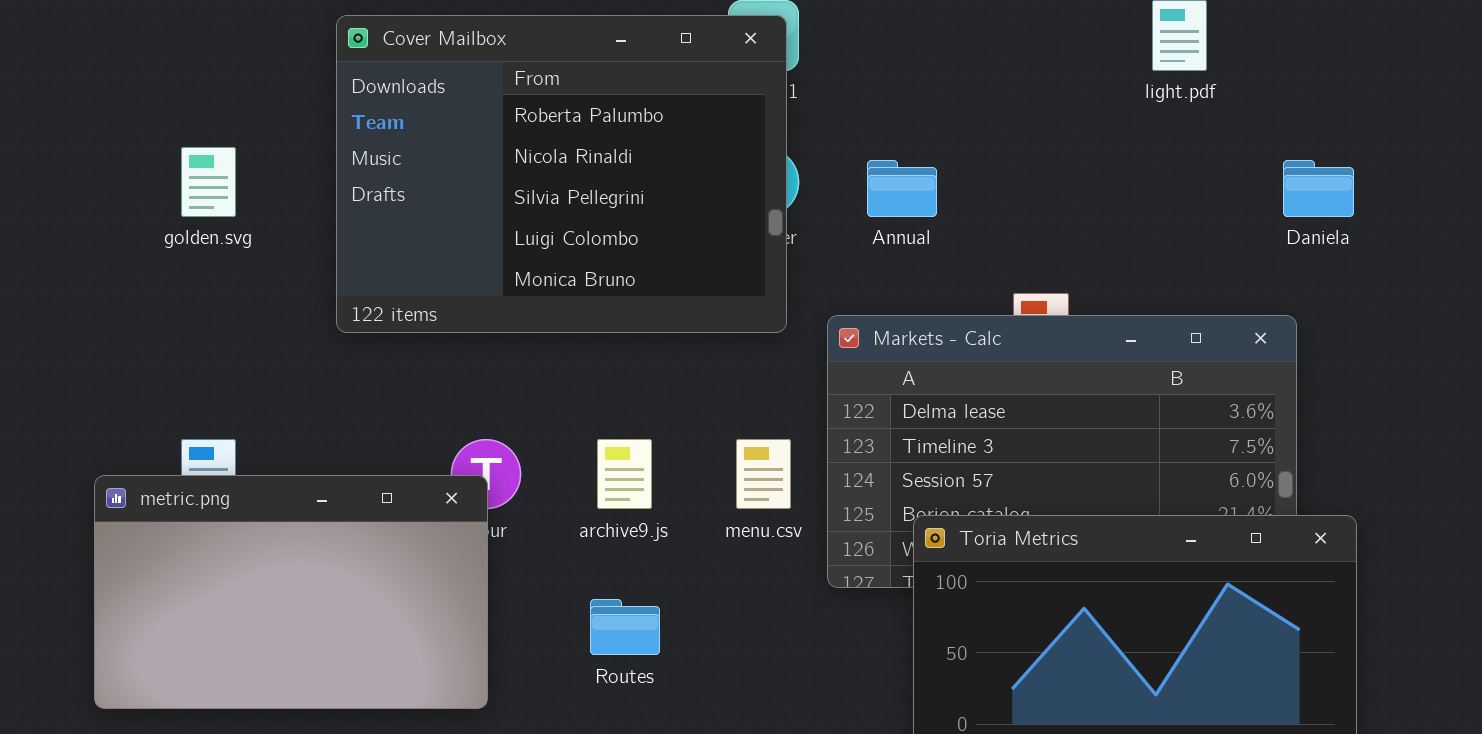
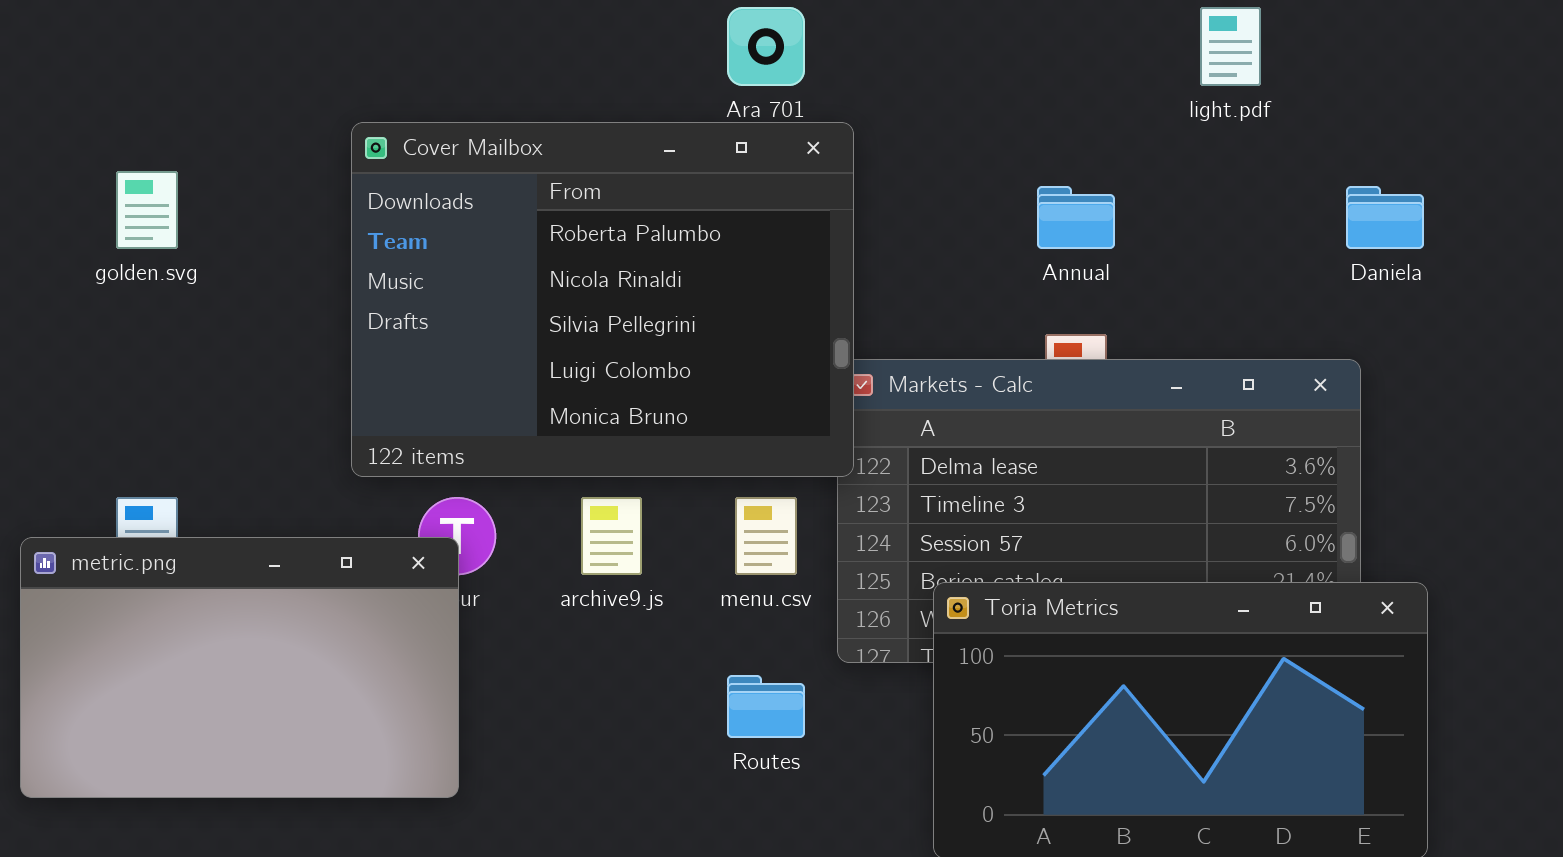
Cover Mailbox: [336,15,787,333] -> [351,122,854,477], moved
Annual: [867,160,937,217] -> [1037,186,1115,249], moved
Routes: [590,599,660,655] -> [727,675,805,738], moved

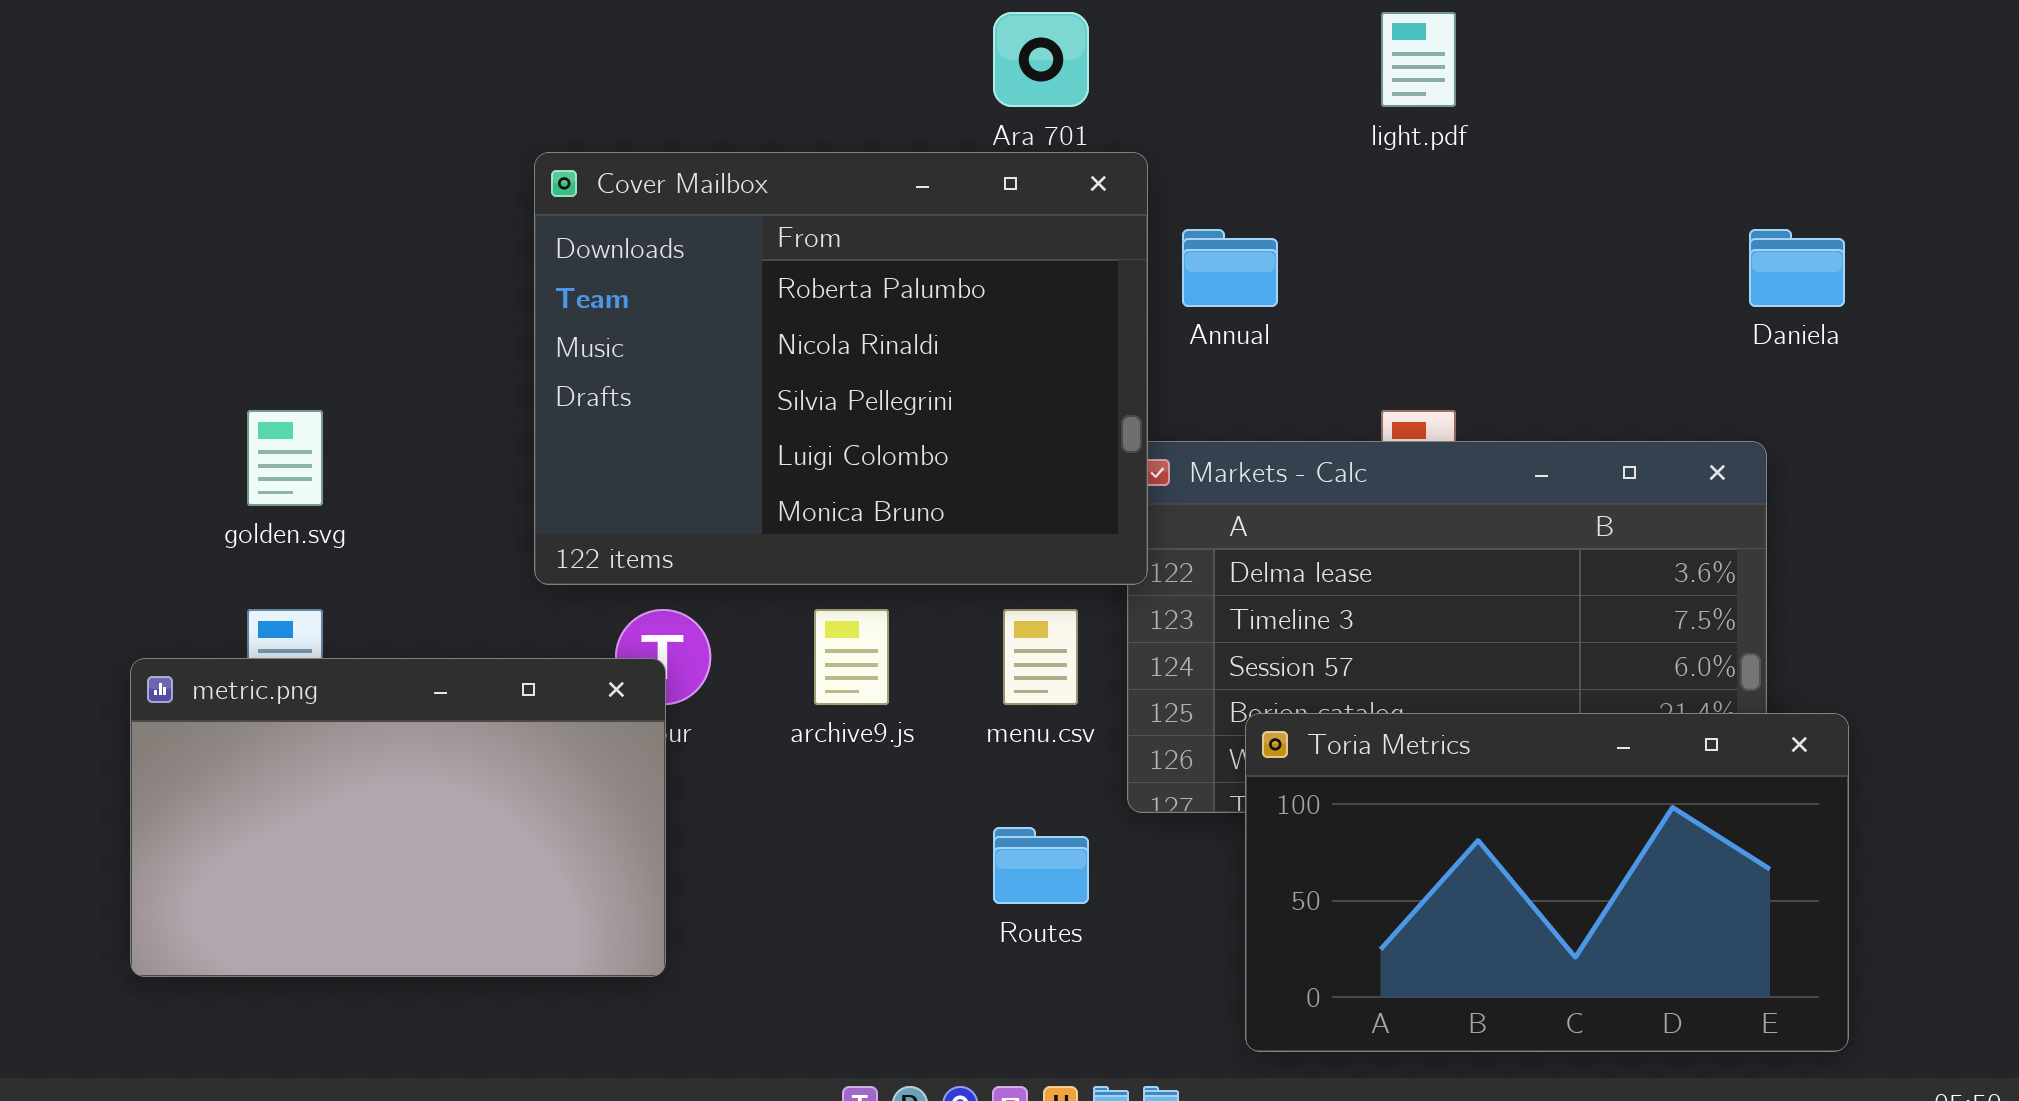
light.pdf: [1200,7,1261,86] -> [1381,12,1456,107], moved
golden.svg: [116,171,178,249] -> [247,410,323,506], moved
Annual: [1037,186,1115,249] -> [1182,229,1278,307], moved

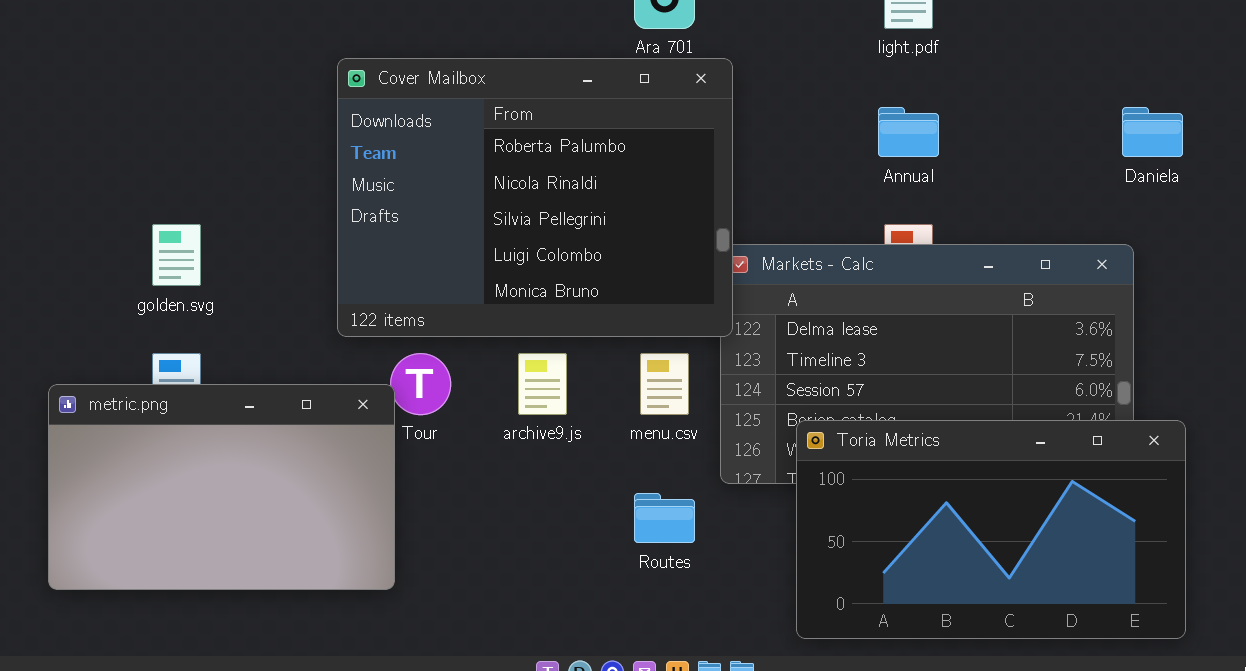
Annual: [1182,229,1278,307] -> [878,107,939,157], moved
metric.png: [130,658,666,977] -> [48,384,395,590], moved

